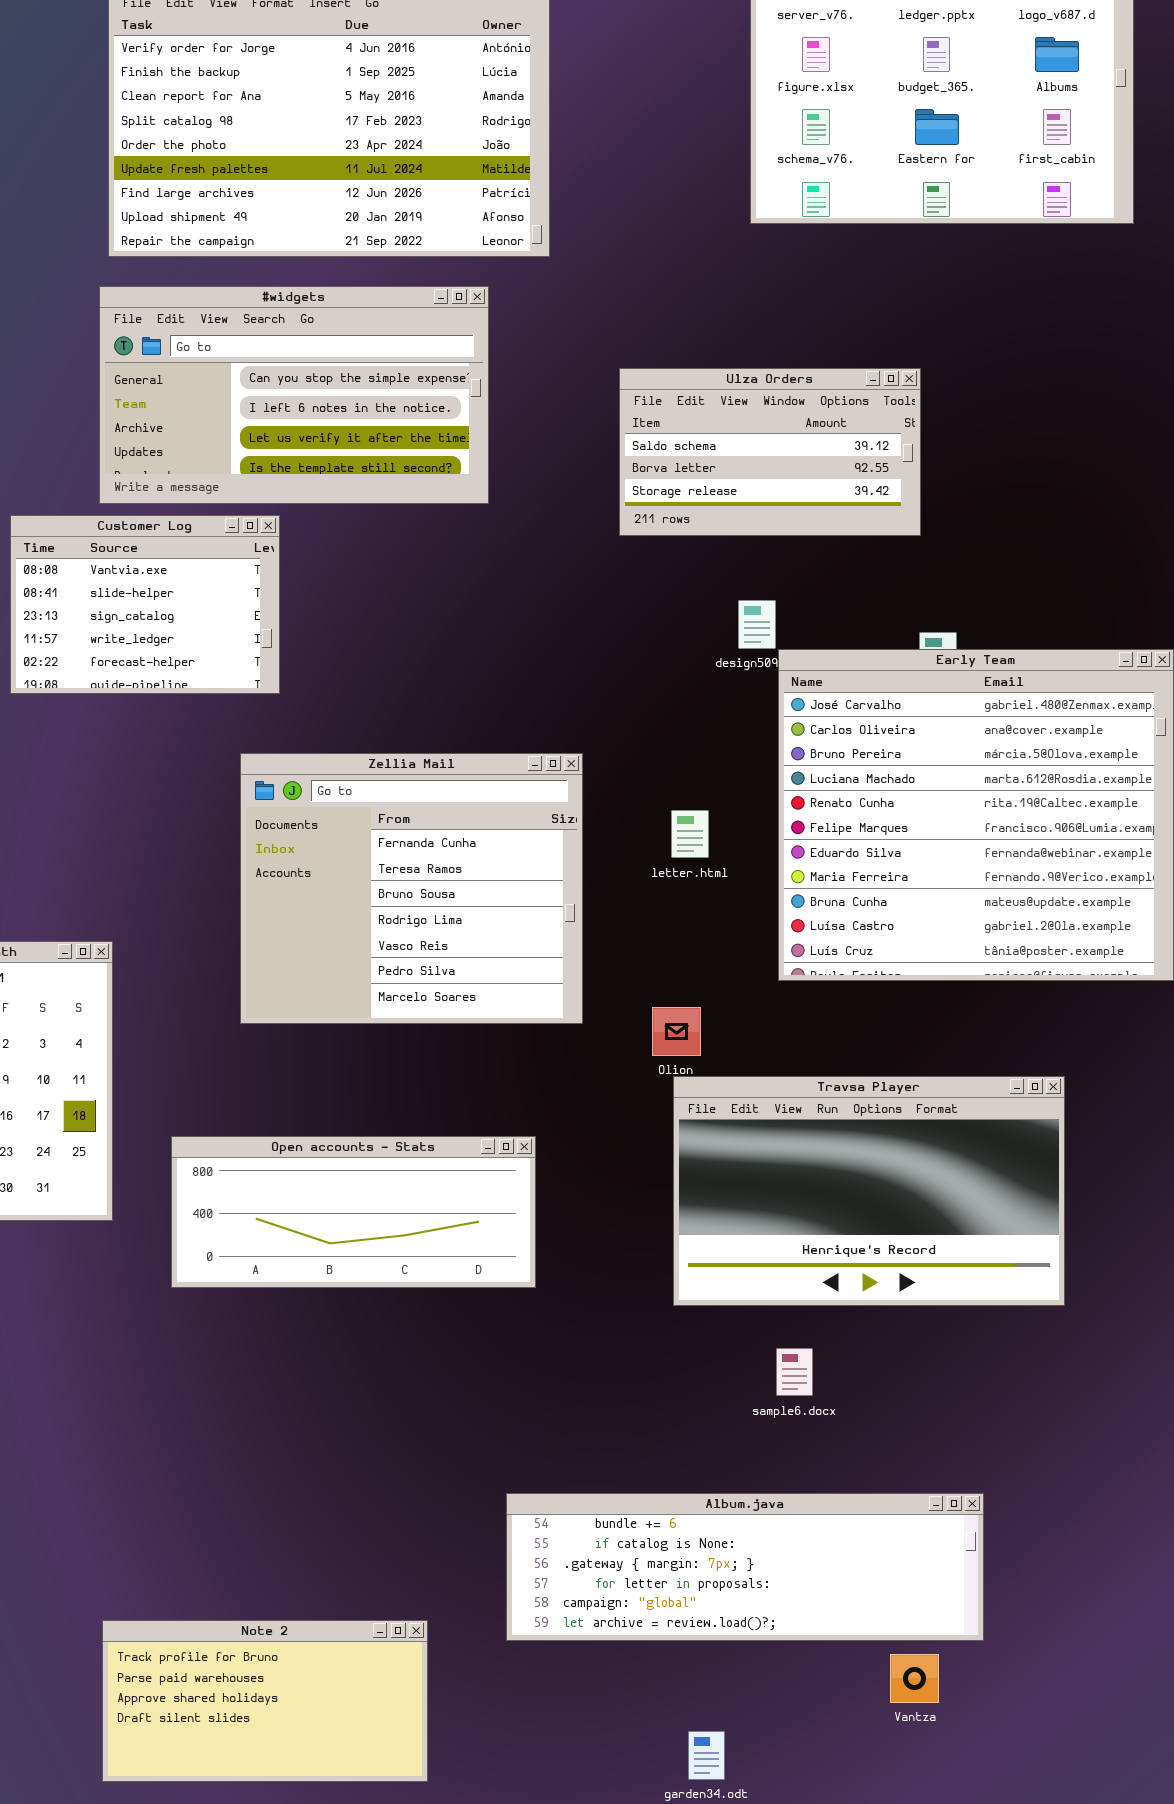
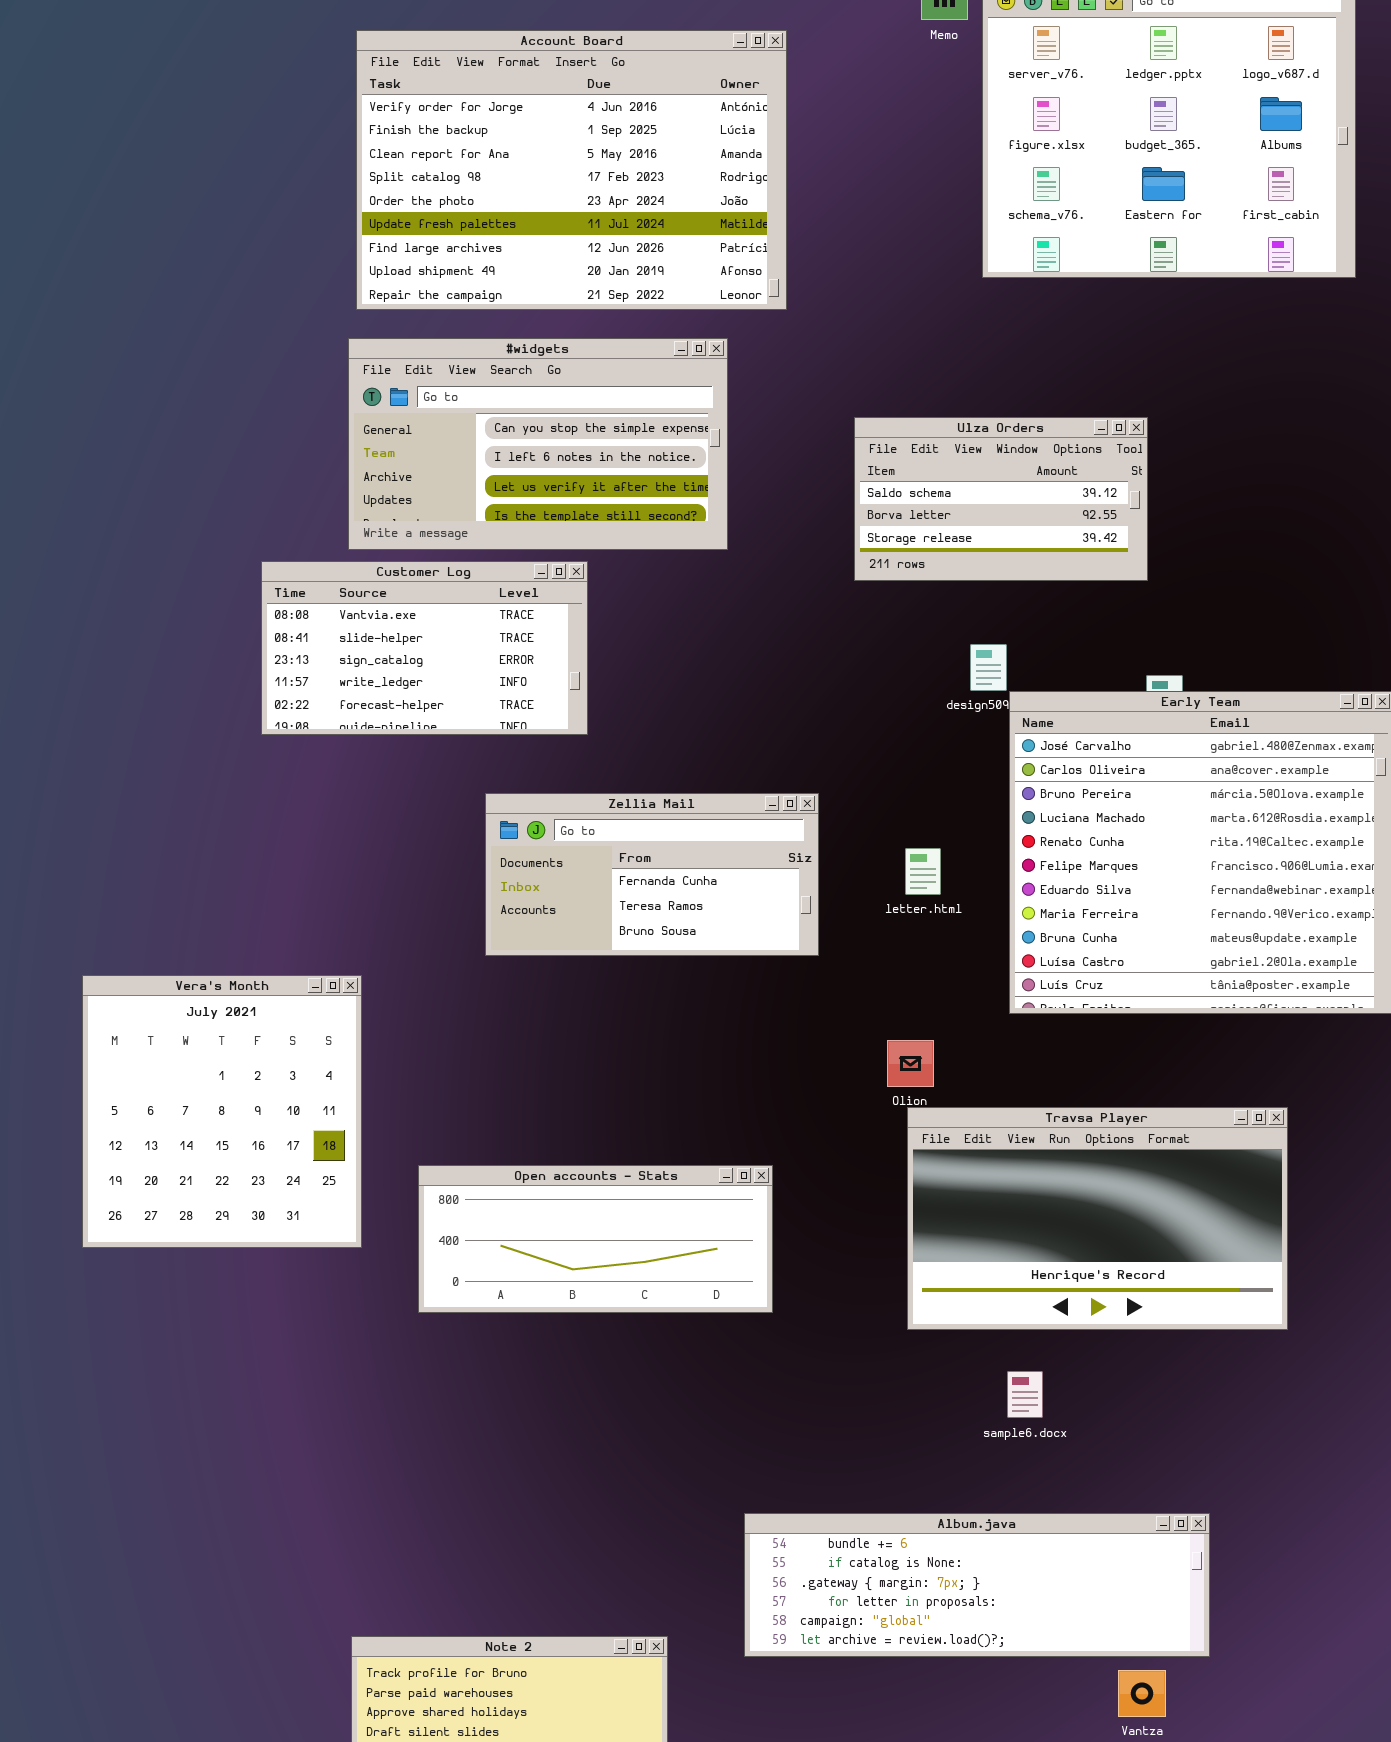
Customer Log: [10,515,280,694] -> [261,561,588,735], resized
Zellia Mail: [240,753,583,1024] -> [485,793,819,956], resized

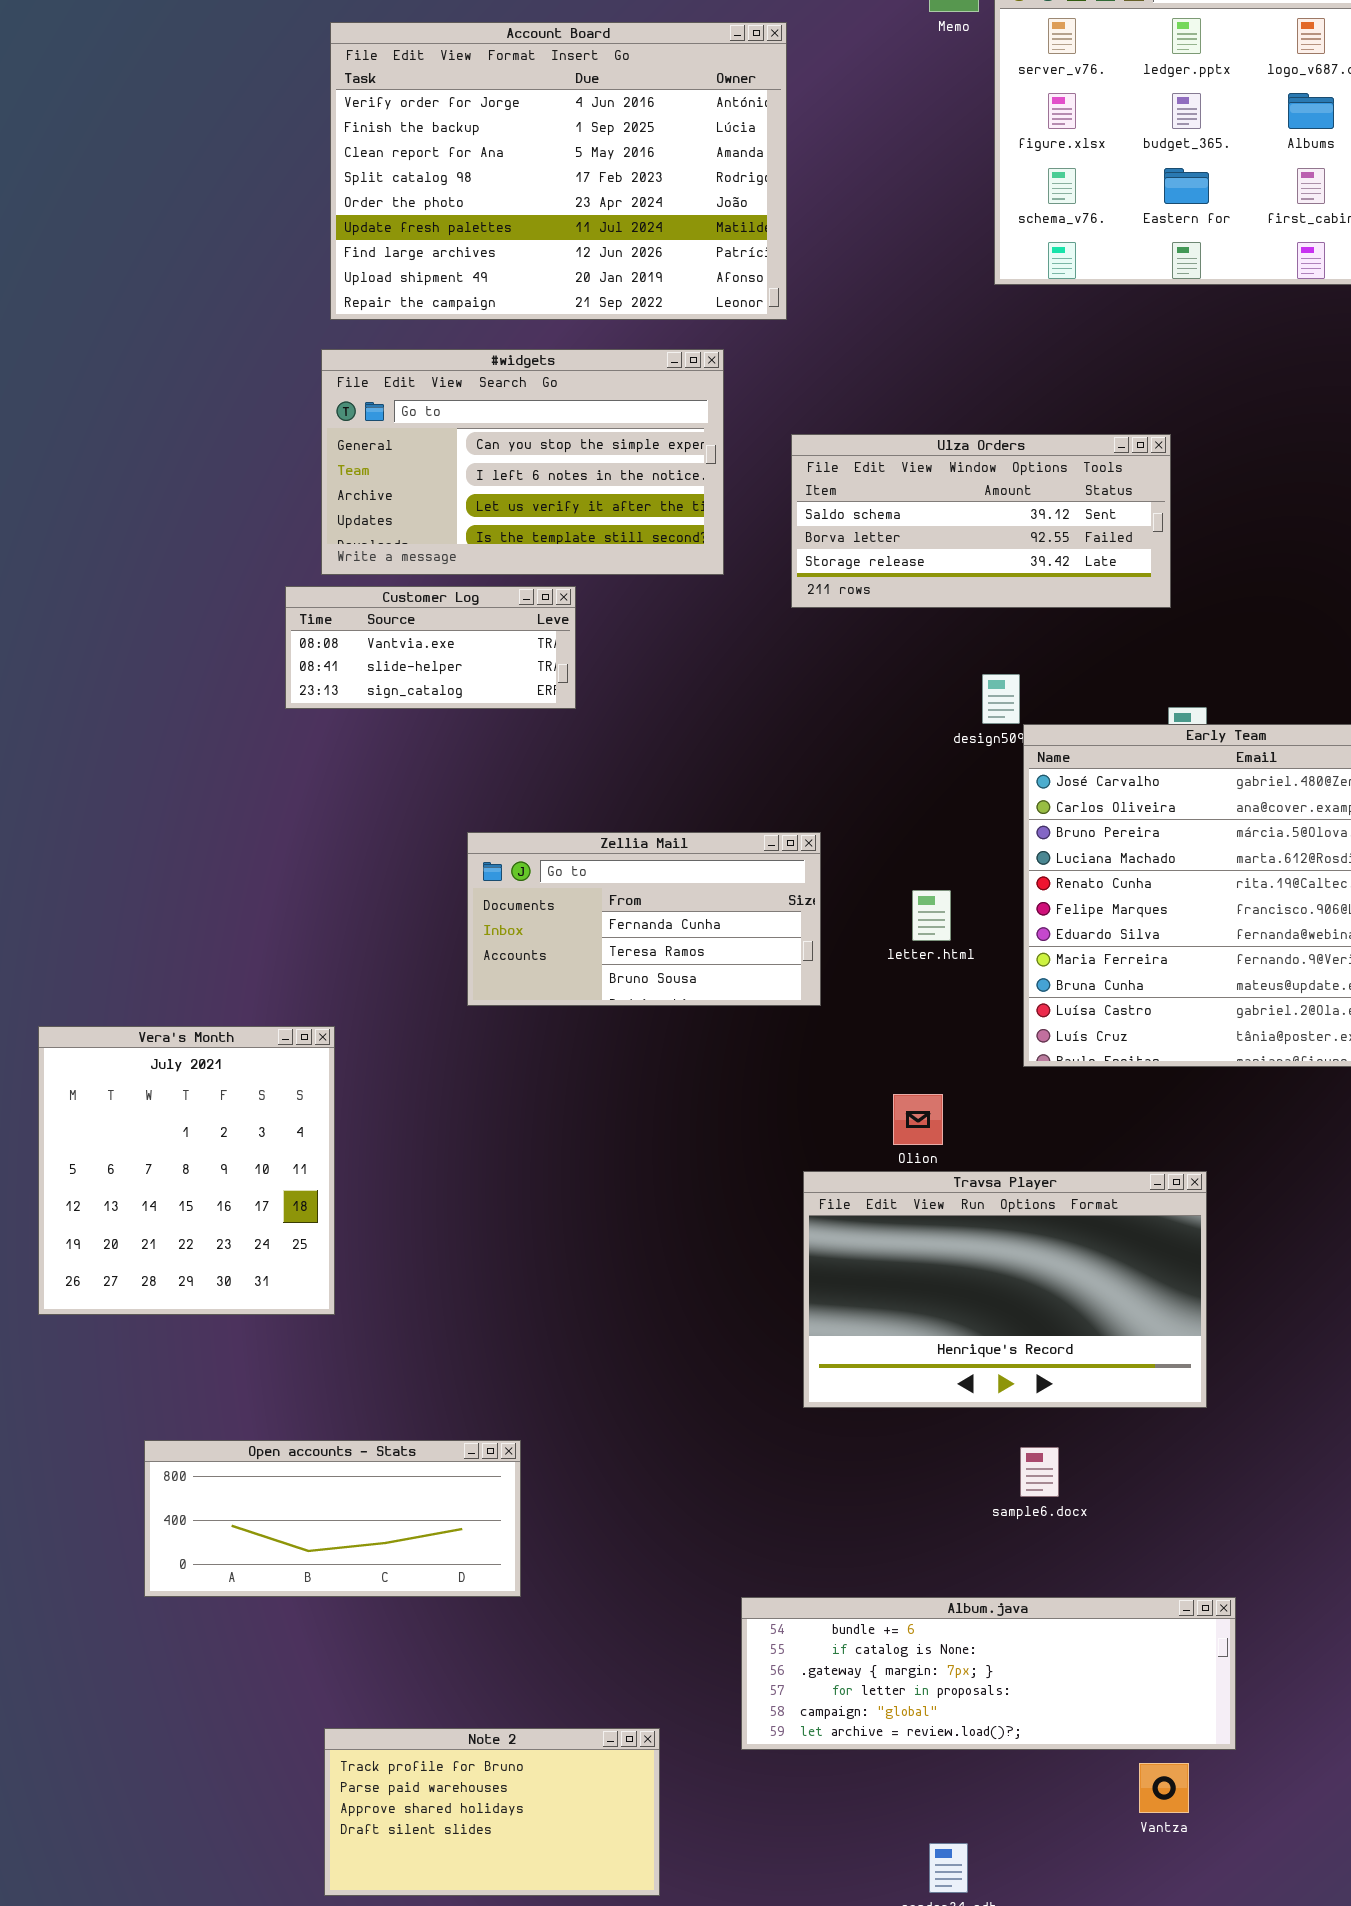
Ulza Orders: [854,417,1148,581] -> [791,434,1171,608], resized
Customer Log: [261,561,588,735] -> [285,586,576,709], resized
Travsa Player: [907,1107,1288,1330] -> [803,1171,1207,1408], moved
Open accounts - Stats: [418,1165,773,1313] -> [144,1440,521,1597], moved

